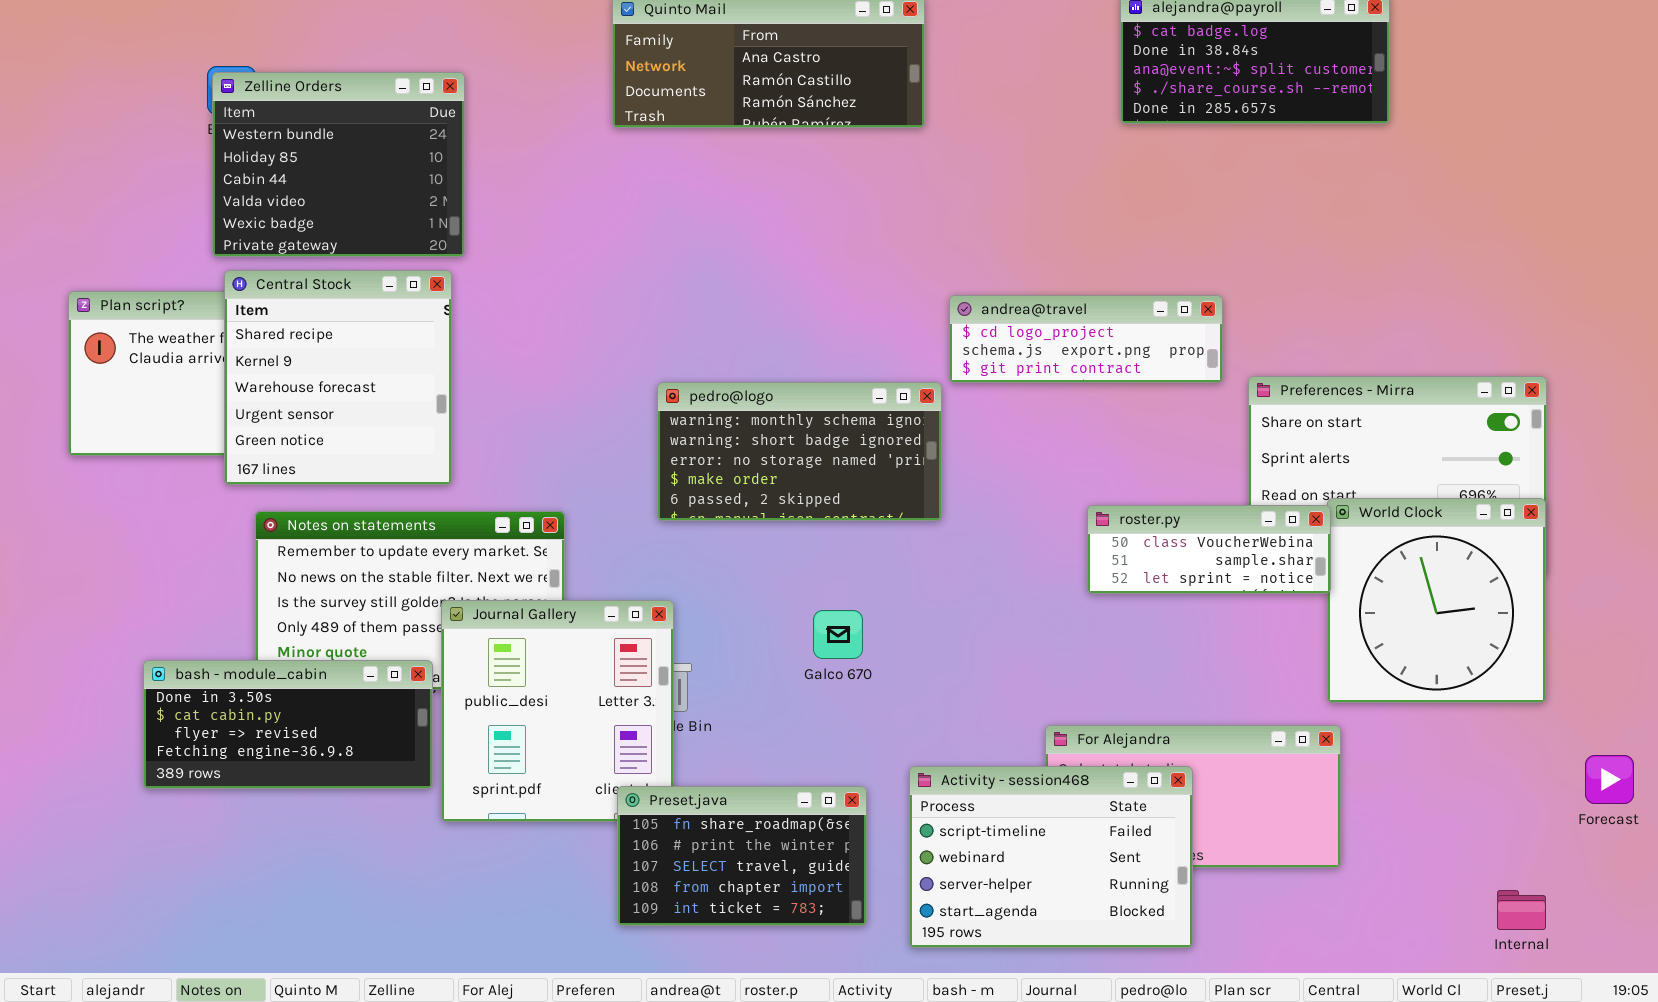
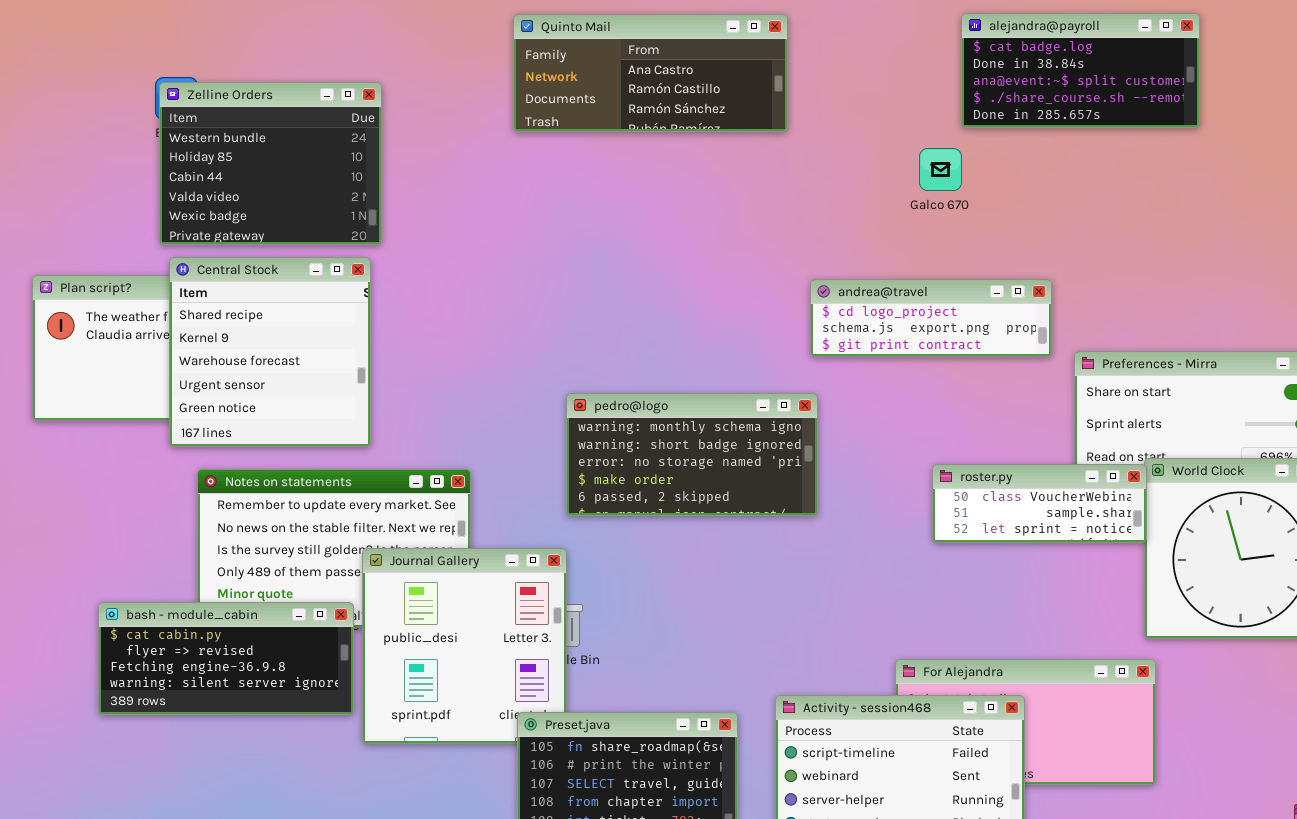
pedro@logo: [657,382,942,521] -> [566,393,818,516], moved
Galco 670: [813,610,863,659] -> [919,148,962,191], moved
bash - module_cabin: [143,660,433,789] -> [98,602,354,715], scrolled down 1 row

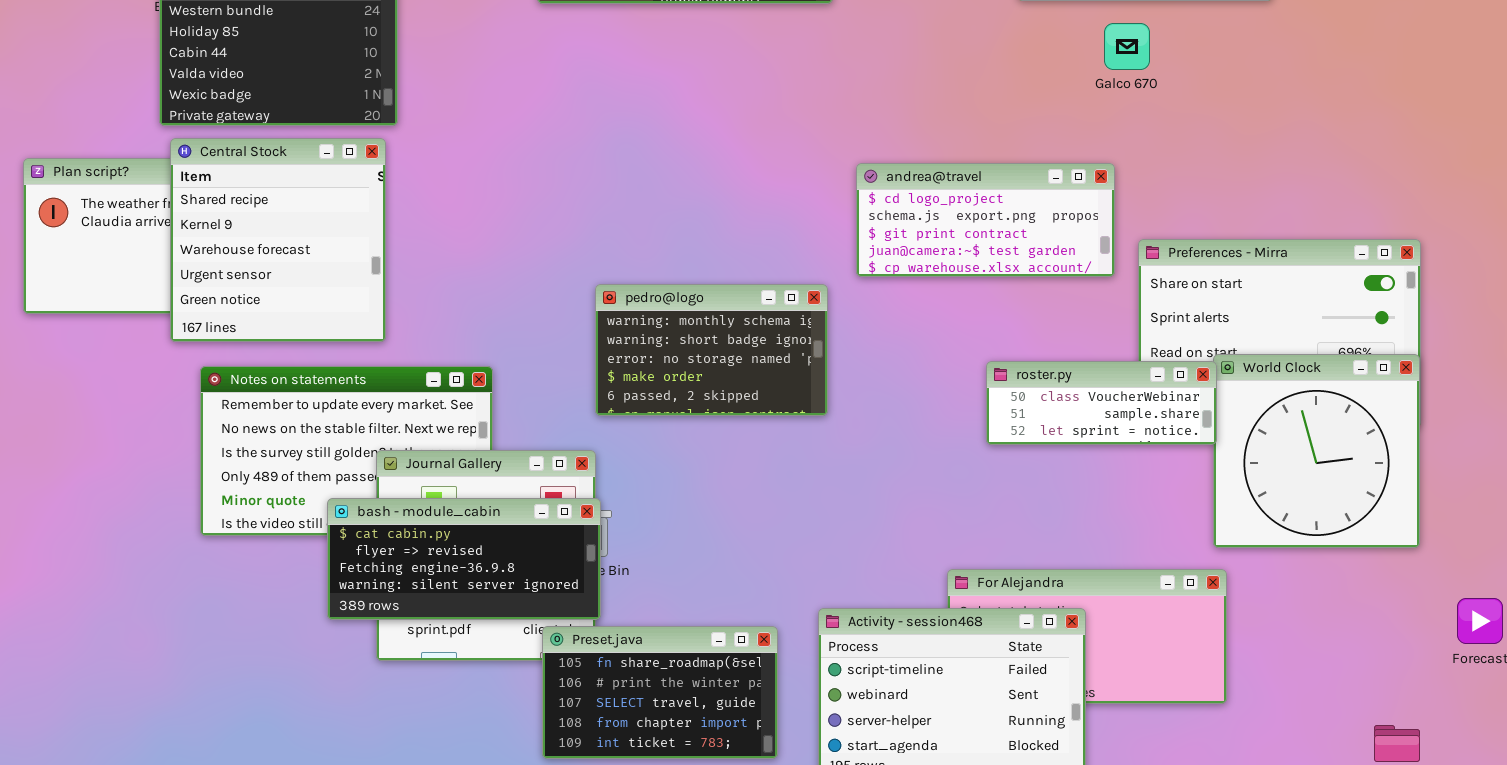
Galco 670: [919,148,962,191] -> [1104,23,1150,70], moved
andrea@travel: [810,279,1052,357] -> [856,163,1115,277], resized
pedro@logo: [566,393,818,516] -> [595,284,828,416], resized
bash - module_cabin: [98,602,354,715] -> [327,498,601,620], moved

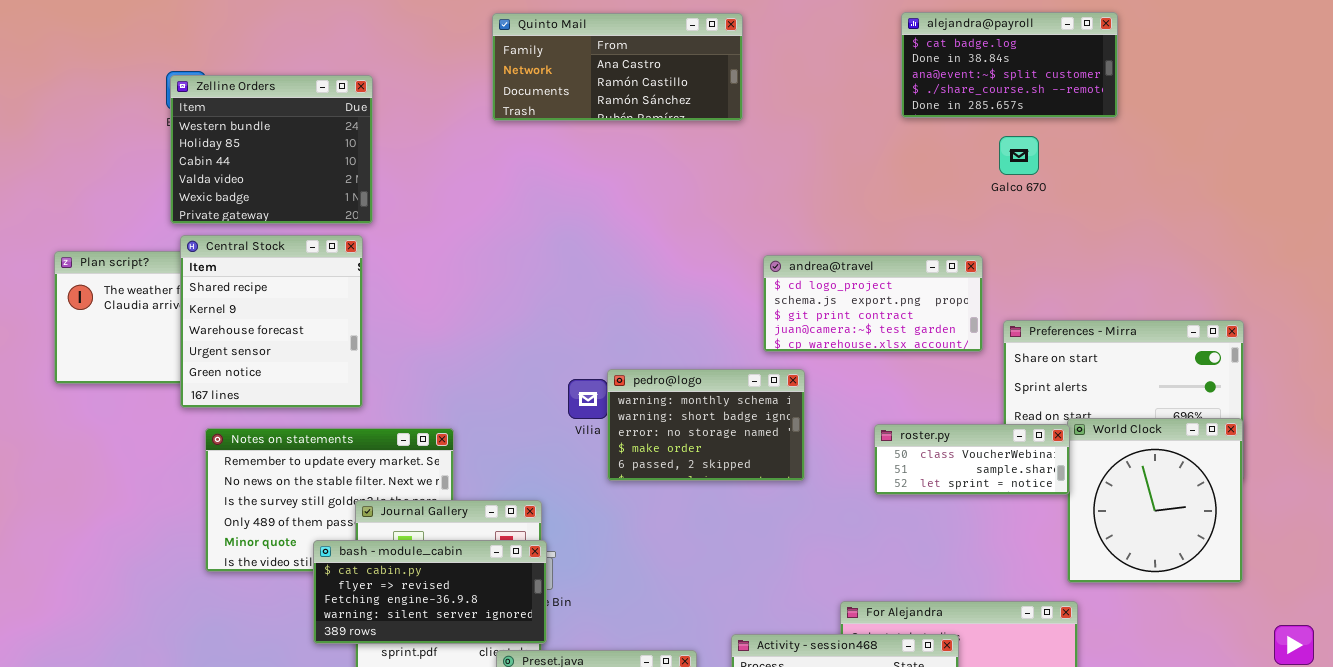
Galco 670: [1104,23,1150,70] -> [999,136,1039,175], moved
pedro@logo: [595,284,828,416] -> [607,369,805,481], moved

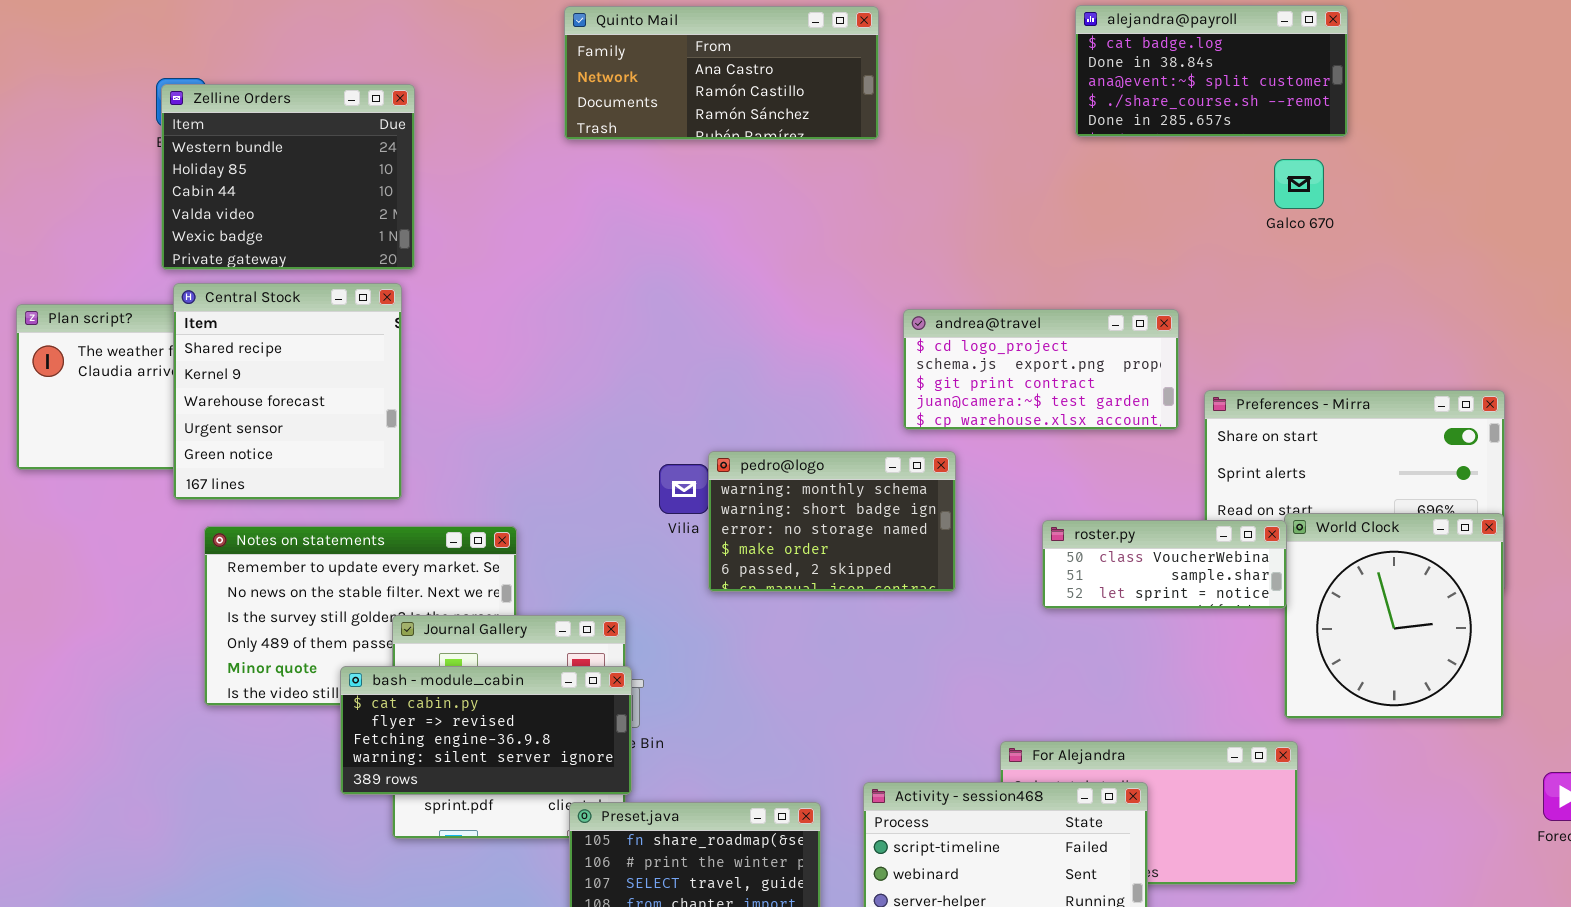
Galco 670: [999,136,1039,175] -> [1274,159,1324,209], moved

